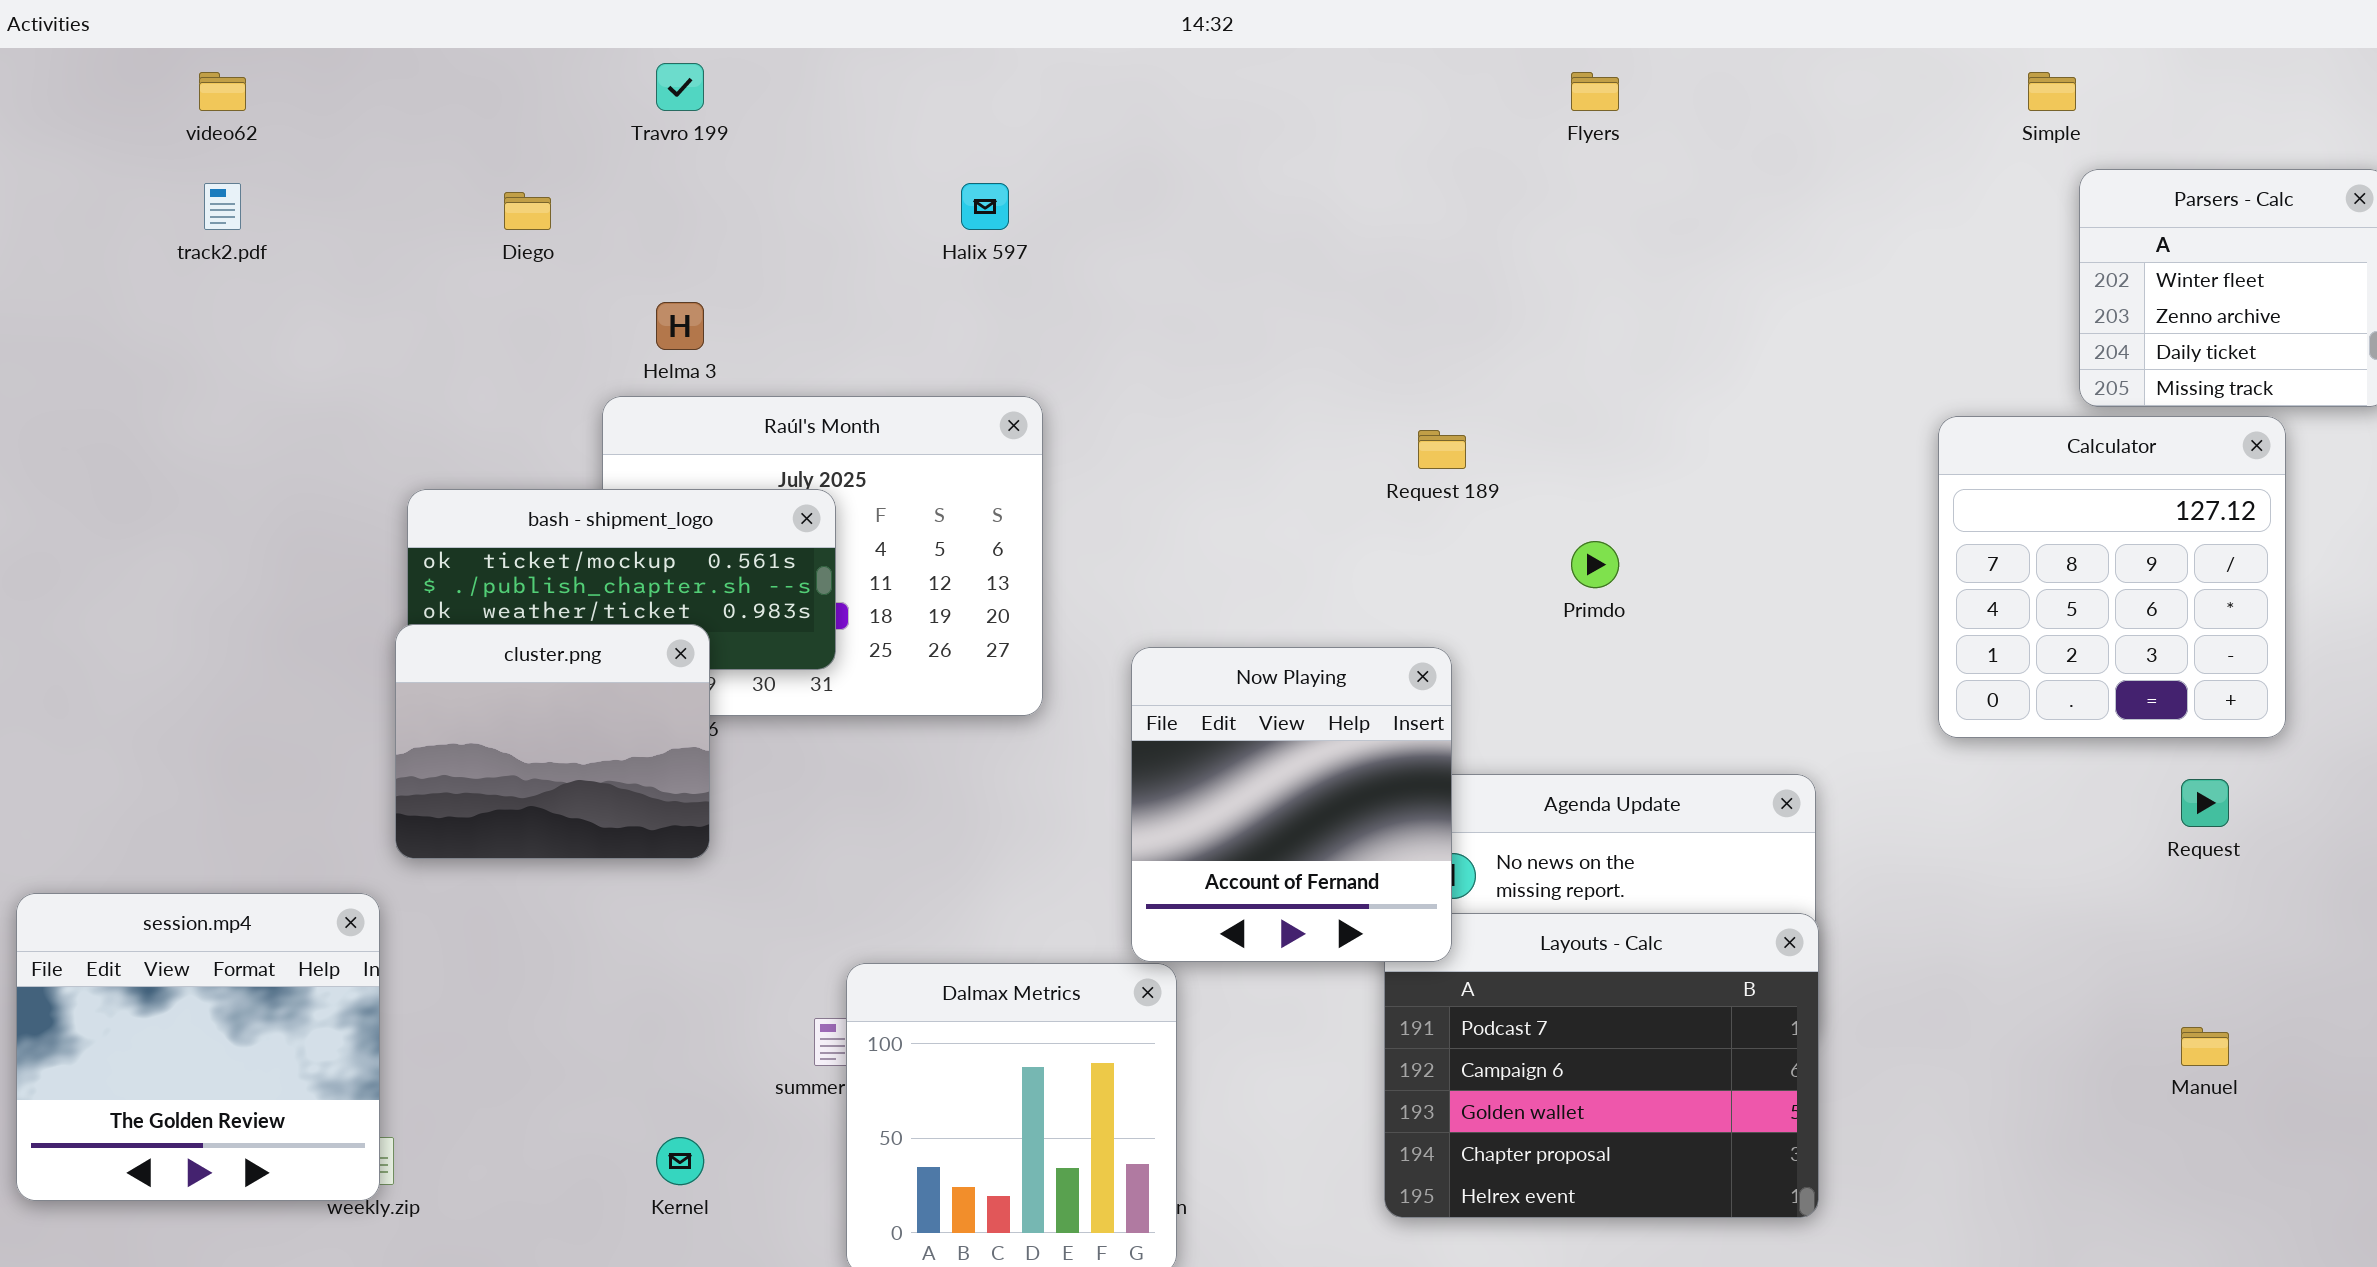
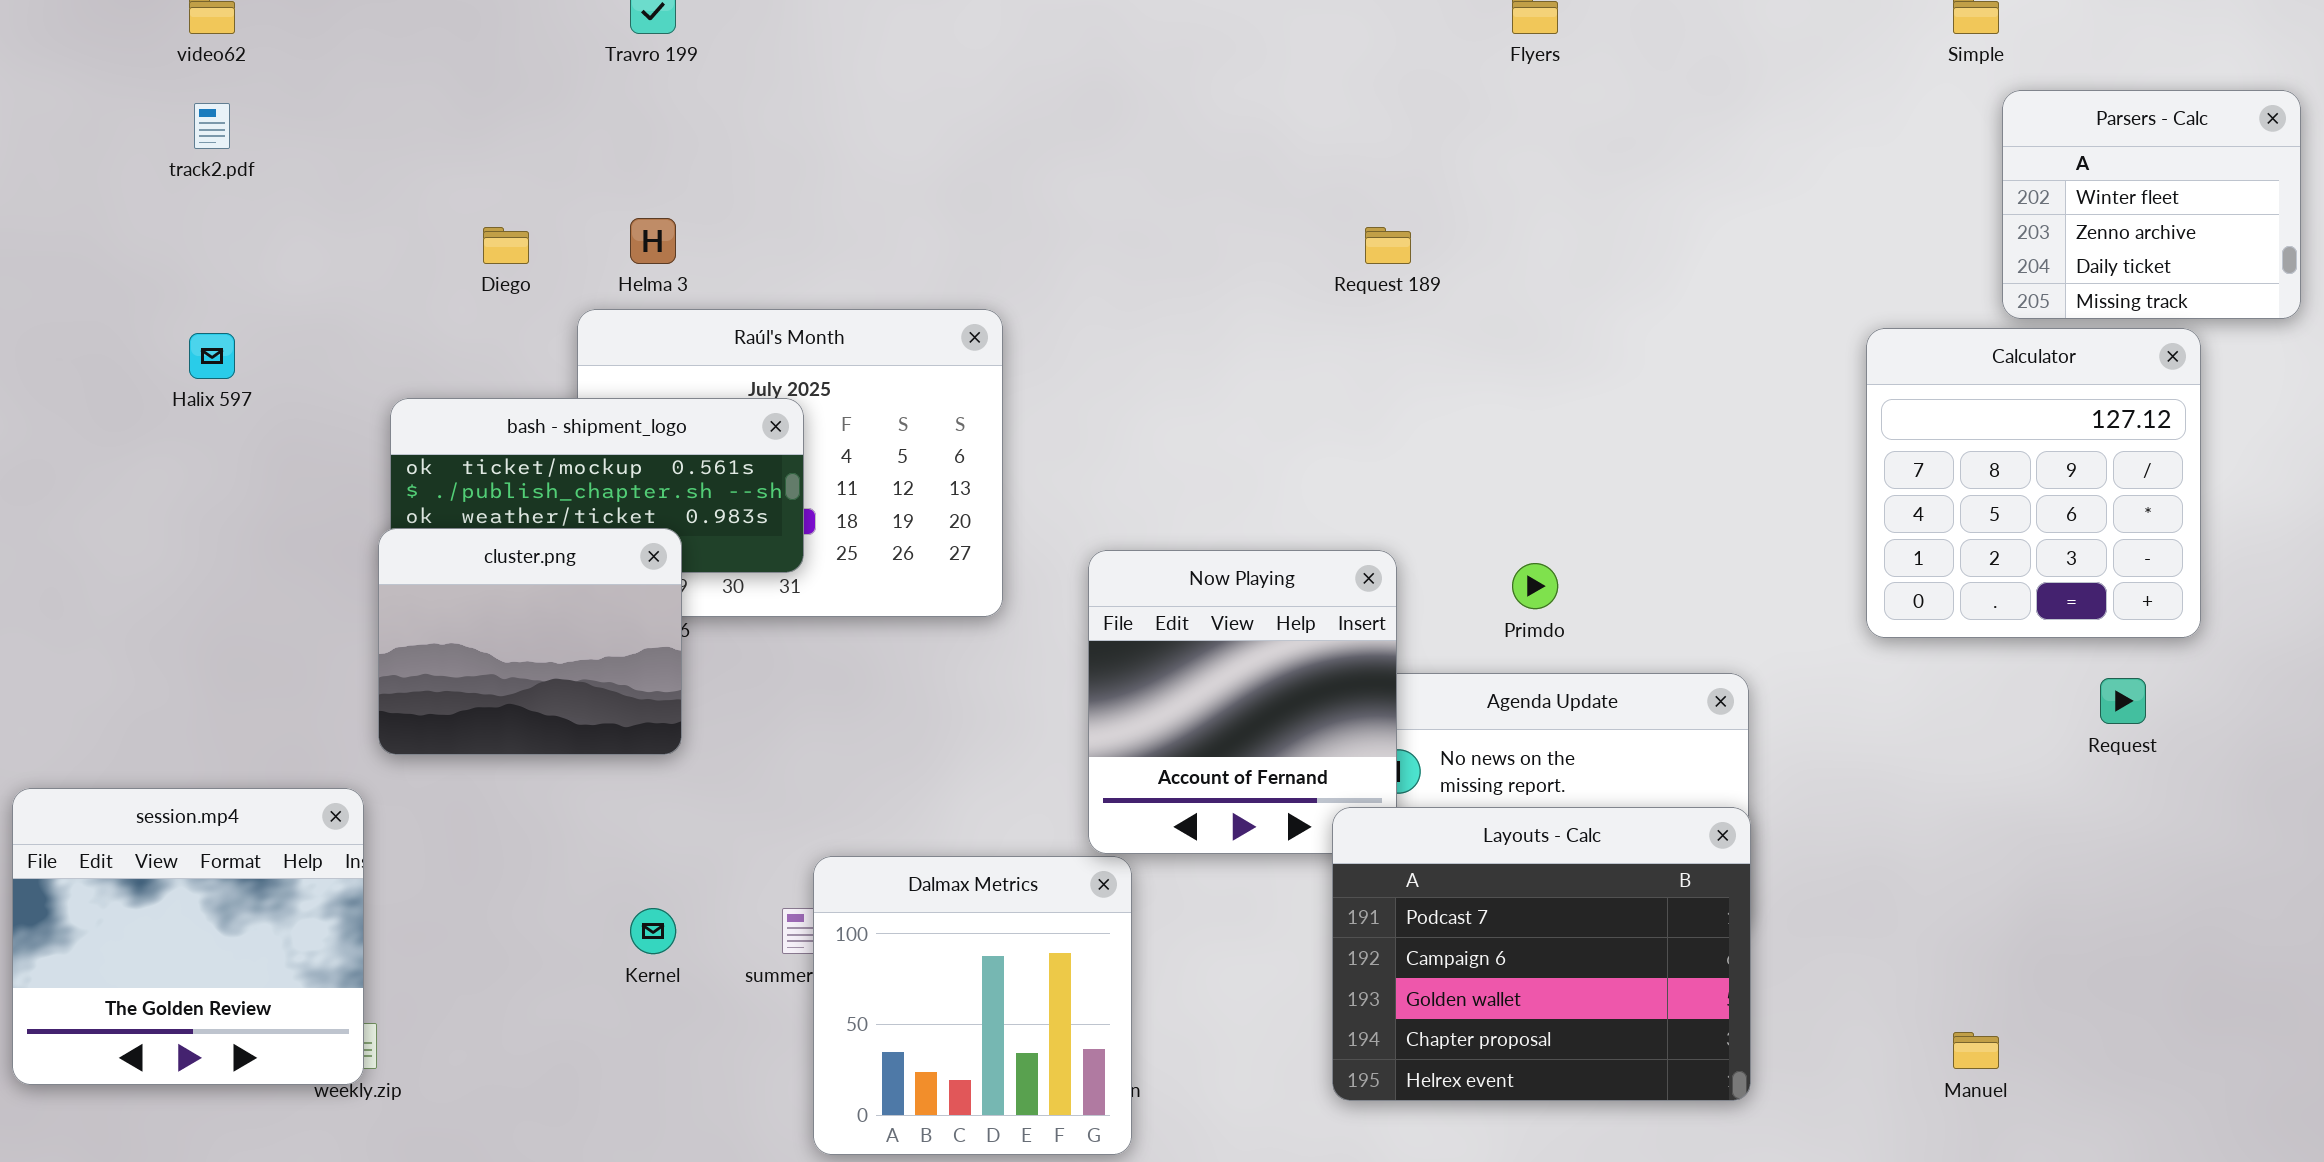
Halix 597: [961,183,1009,230] -> [189,333,235,379], moved
Diego: [504,192,551,230] -> [483,227,529,264], moved
Request 189: [1418,430,1466,469] -> [1365,227,1411,264], moved
Primdo: [1571,541,1619,588] -> [1512,563,1558,609], moved
Layouts - Calc: [1384,913,1819,1218] -> [1332,807,1751,1101], raised
Manuel: [2181,1027,2229,1066] -> [1953,1032,1999,1069], moved
Kernel: [656,1137,704,1185] -> [630,908,676,954], moved

